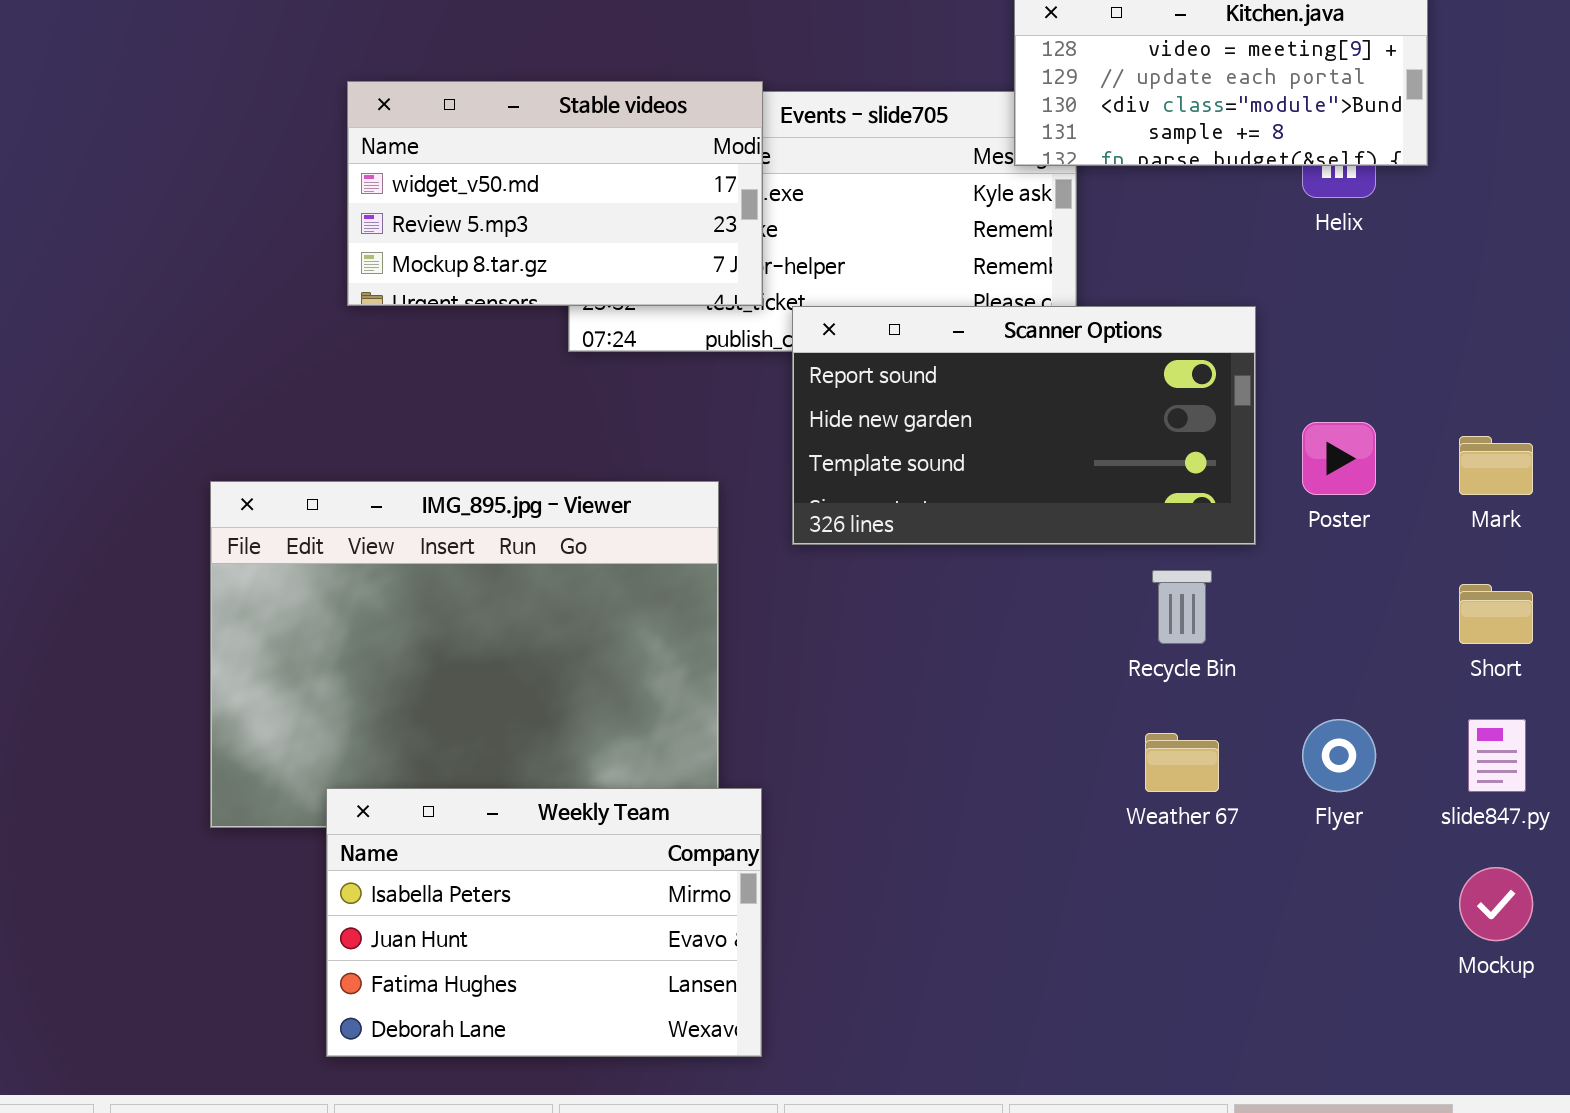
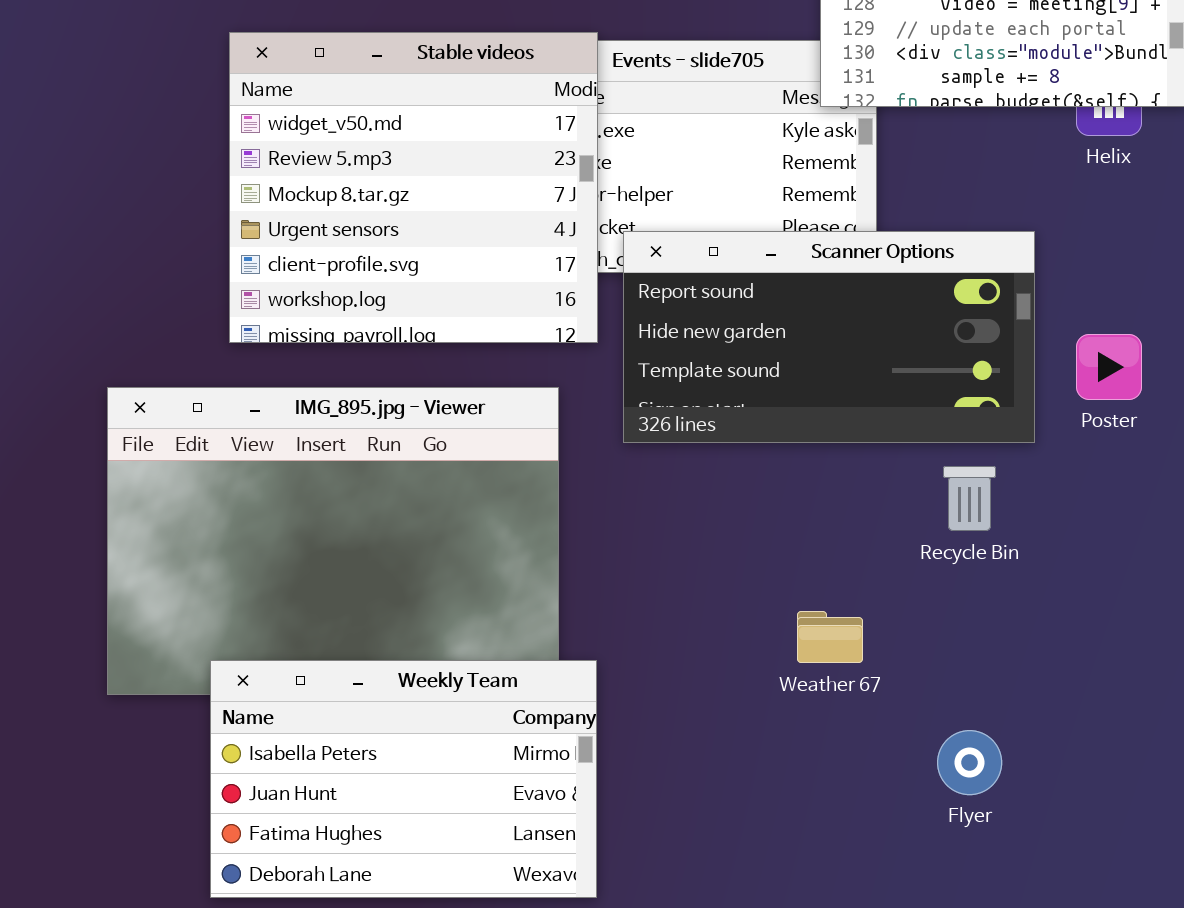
Stable videos: [347,81,763,306] -> [229,32,598,343], resized
Flyer: [1302,719,1376,792] -> [937,730,1002,795], moved
Weather 67: [1145,733,1219,792] -> [797,611,863,663], moved

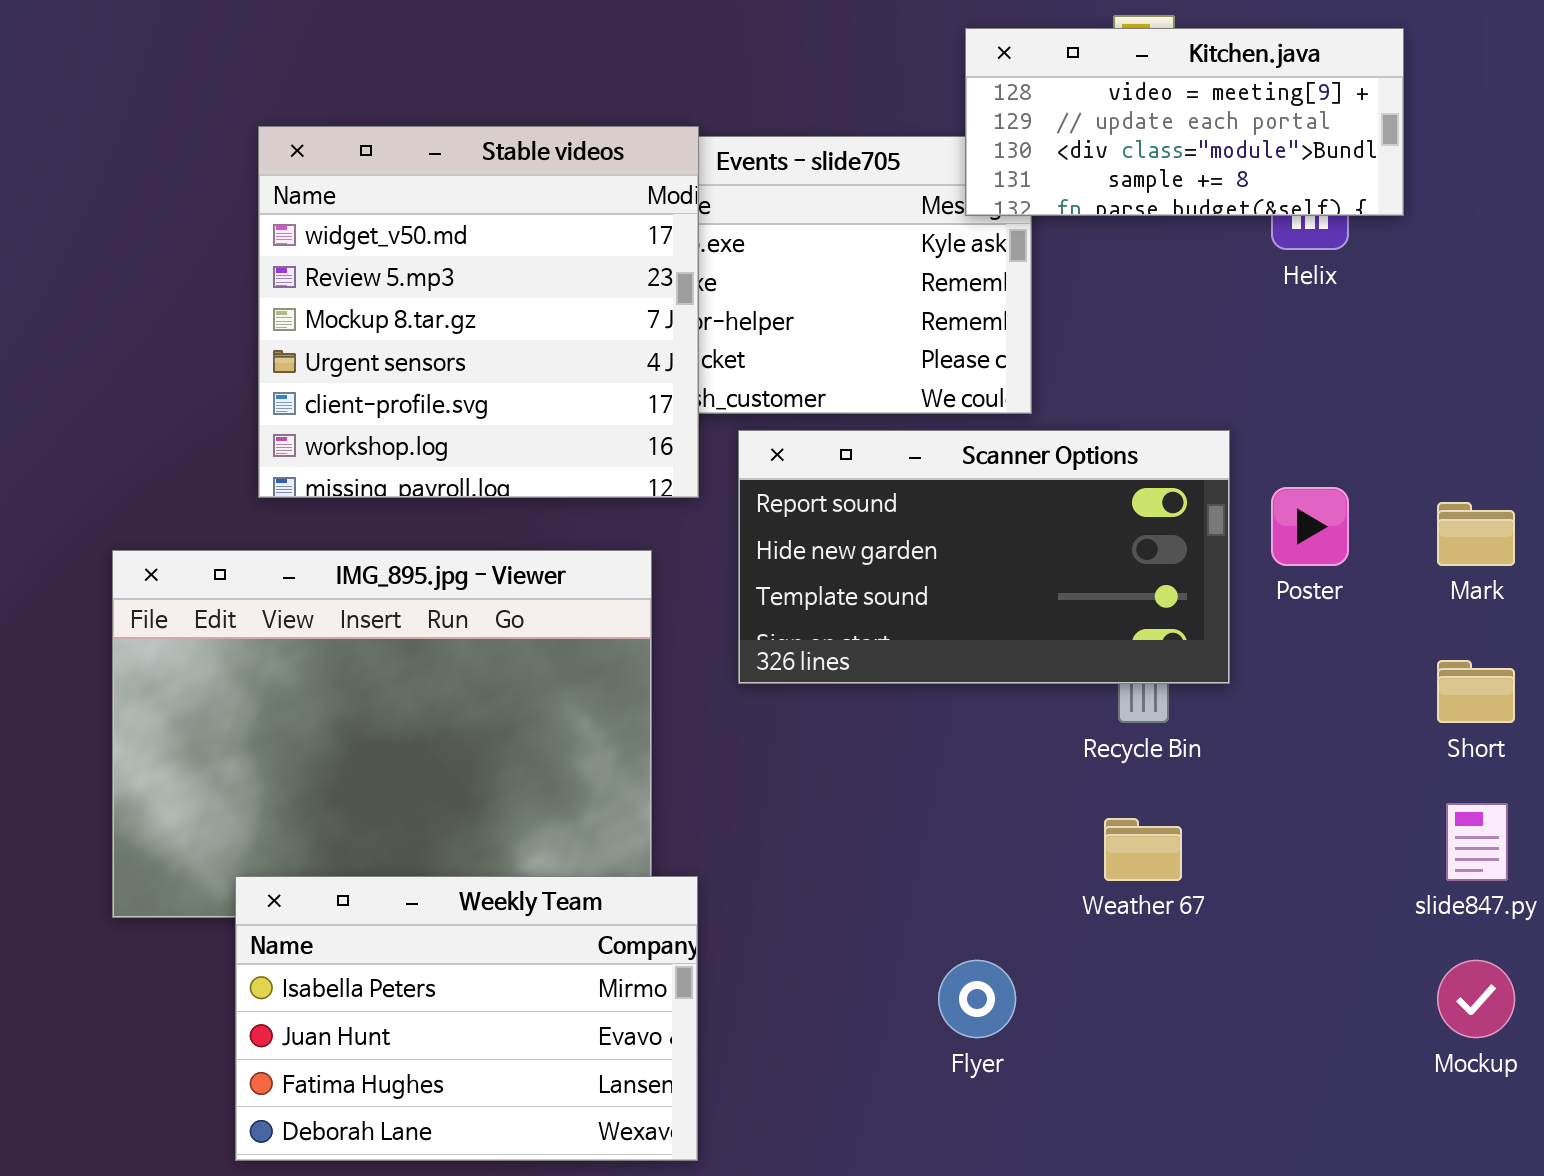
Scanner Options: [623,231,1035,443] -> [738,430,1230,684], moved
Weather 67: [797,611,863,663] -> [1104,818,1182,881], moved
Flyer: [937,730,1002,795] -> [938,960,1016,1038], moved

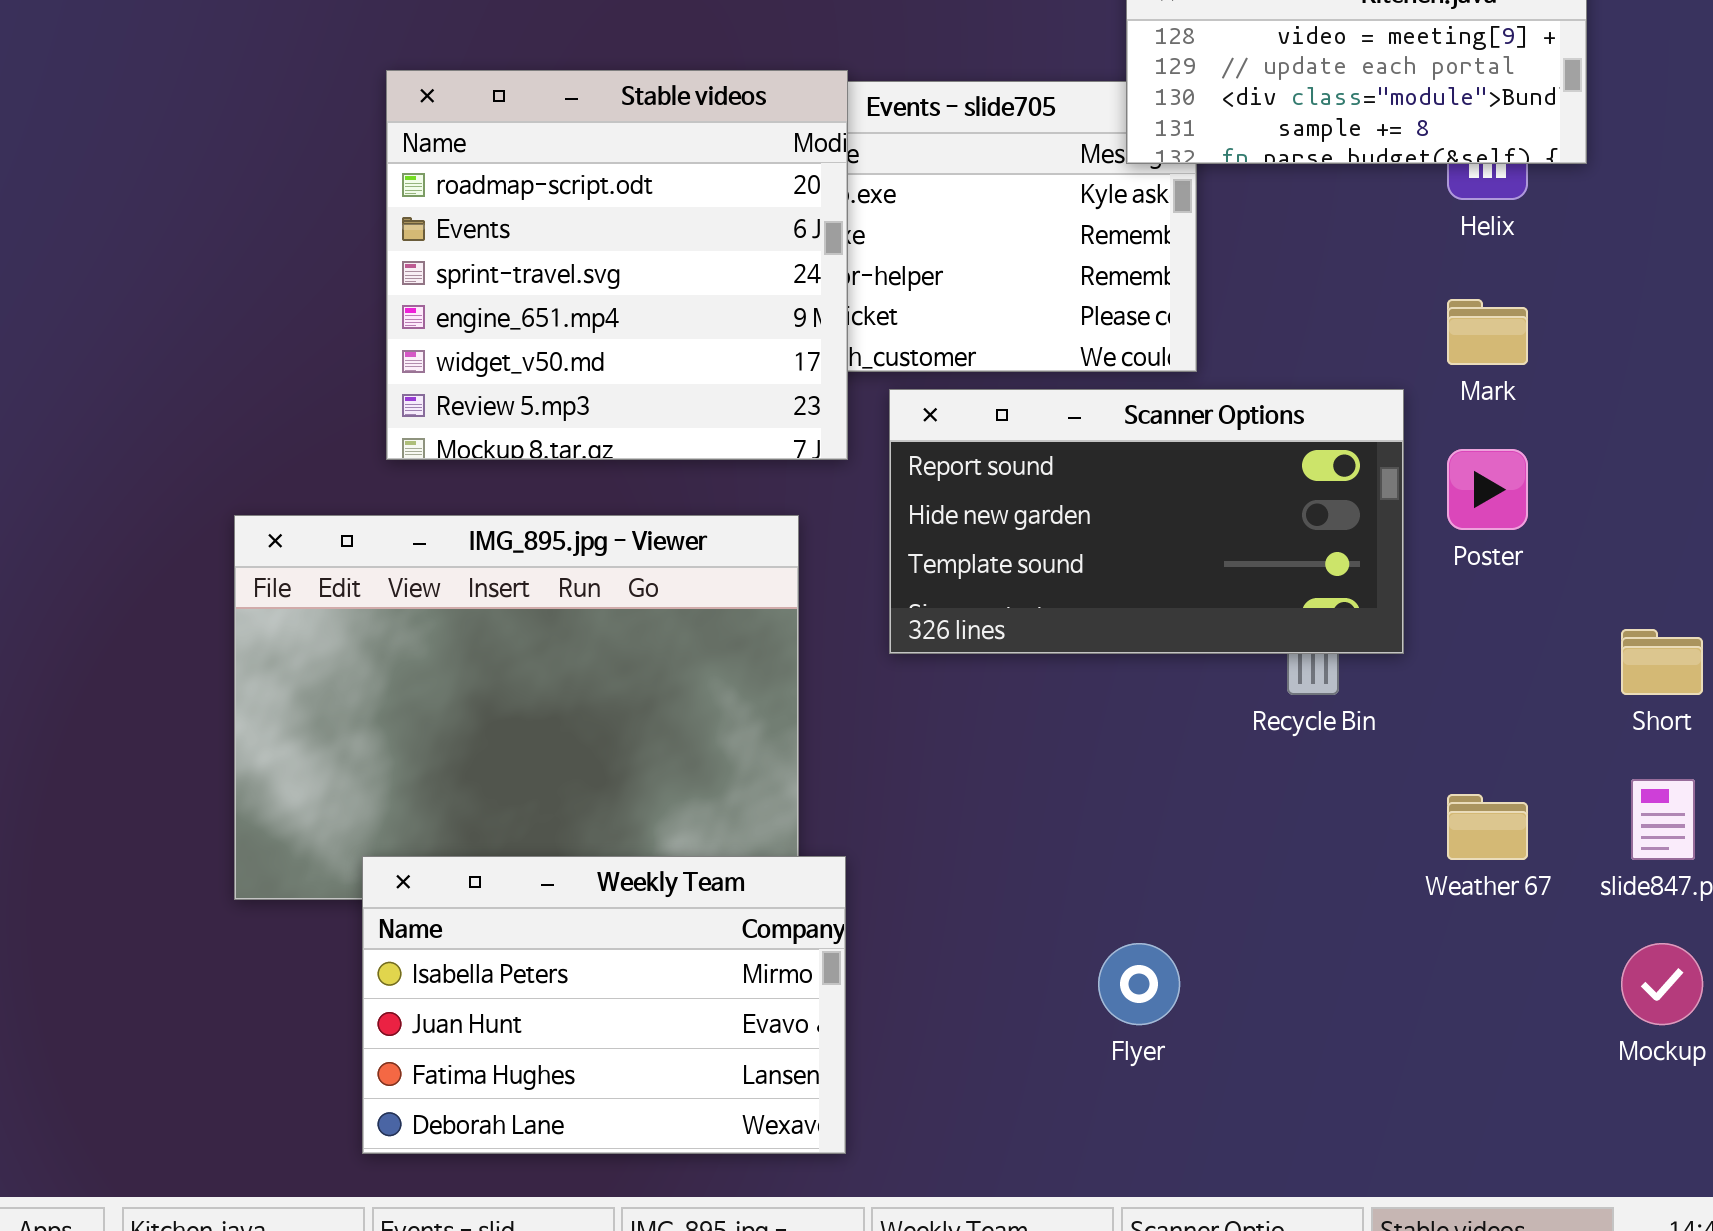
Stable videos: [258,126,699,498] -> [386,70,848,460], scrolled up 4 rows
Mark: [1437,502,1515,566] -> [1447,299,1528,365], moved
Weather 67: [1104,818,1182,881] -> [1447,794,1528,860], moved

